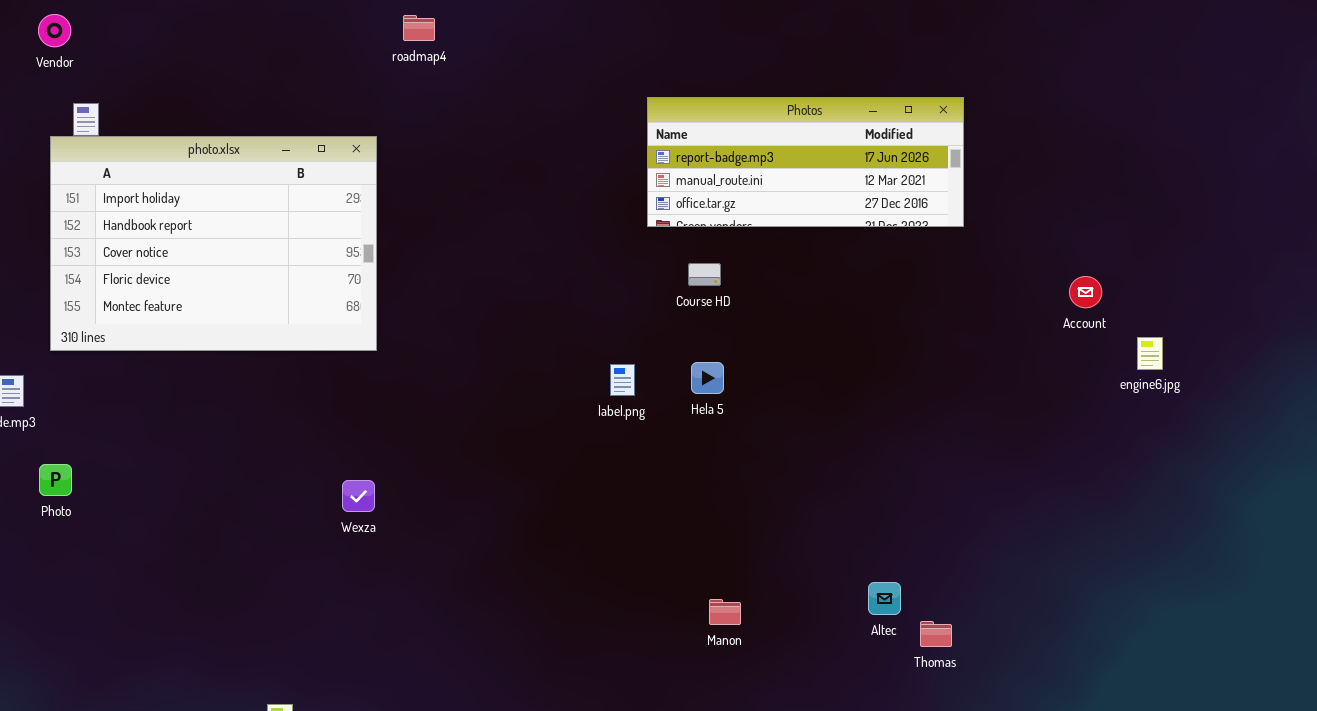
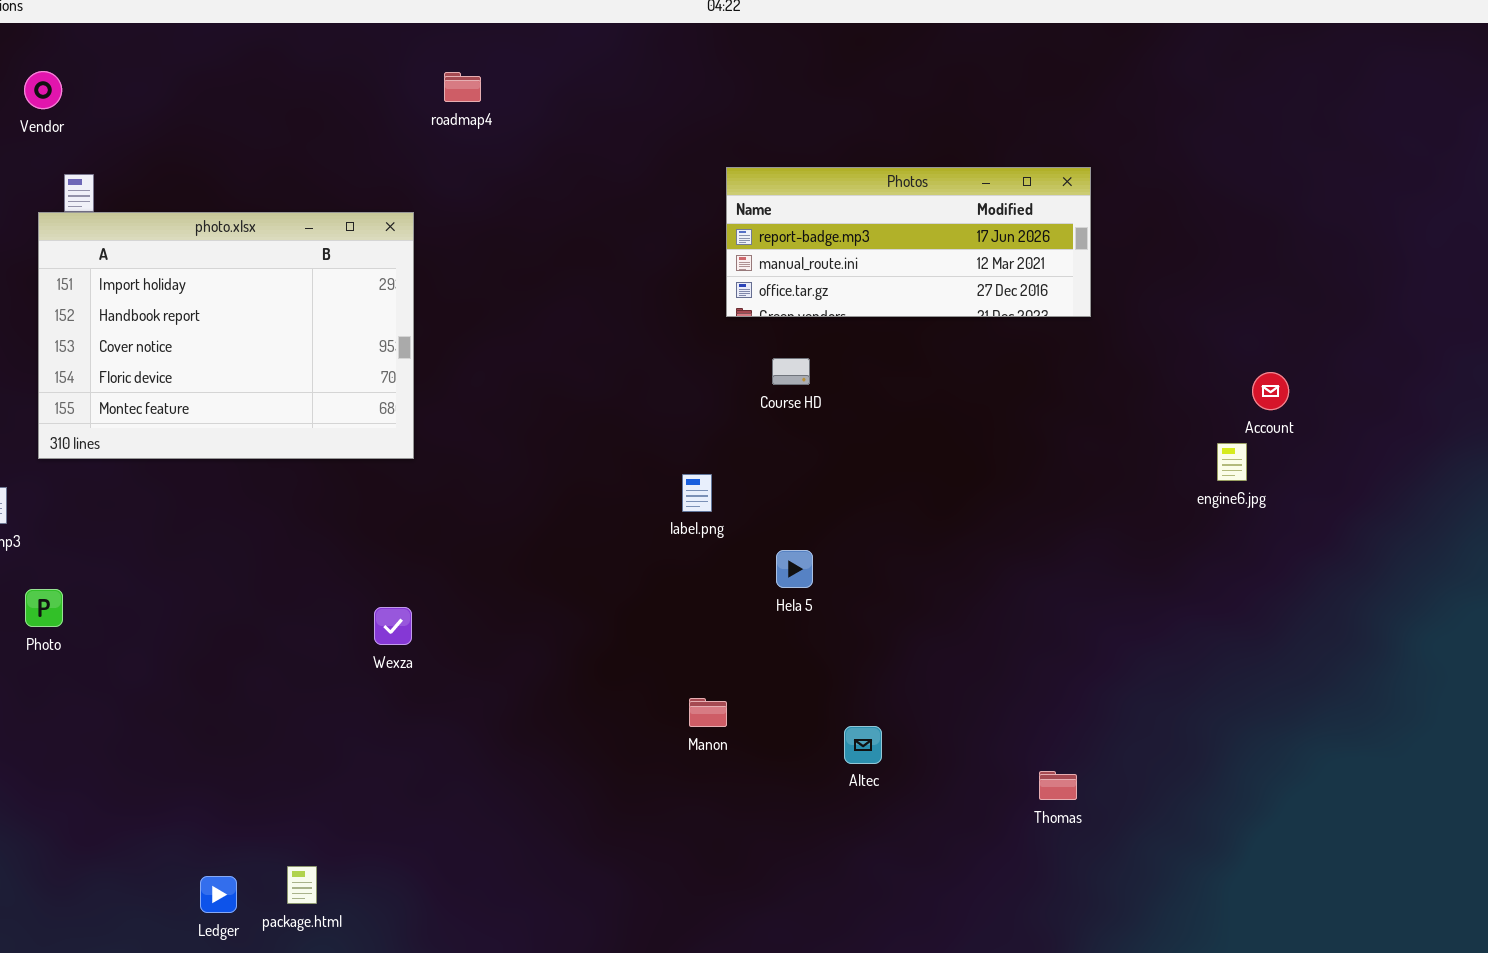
Account: [1069,276,1102,308] -> [1252,372,1289,410], moved
engine6.jpg: [1137,337,1163,370] -> [1217,443,1247,481], moved
Hela 5: [691,362,724,394] -> [776,550,813,588], moved
Altec: [868,582,901,615] -> [844,726,882,764], moved
Manon: [709,599,741,625] -> [689,698,727,727], moved

